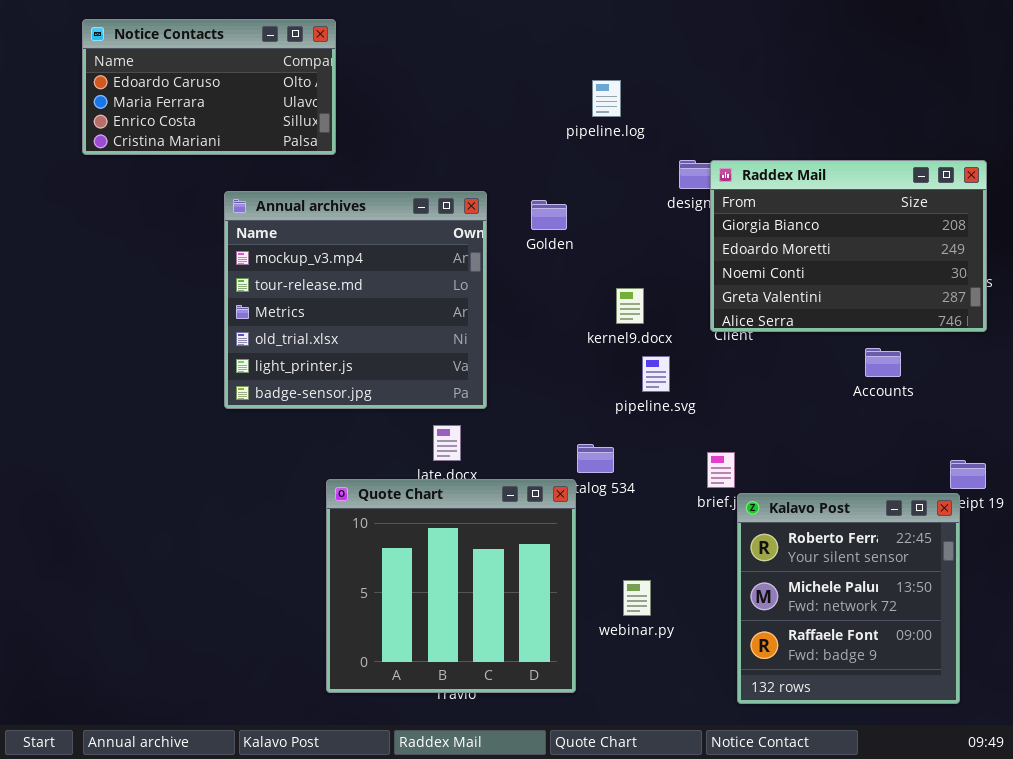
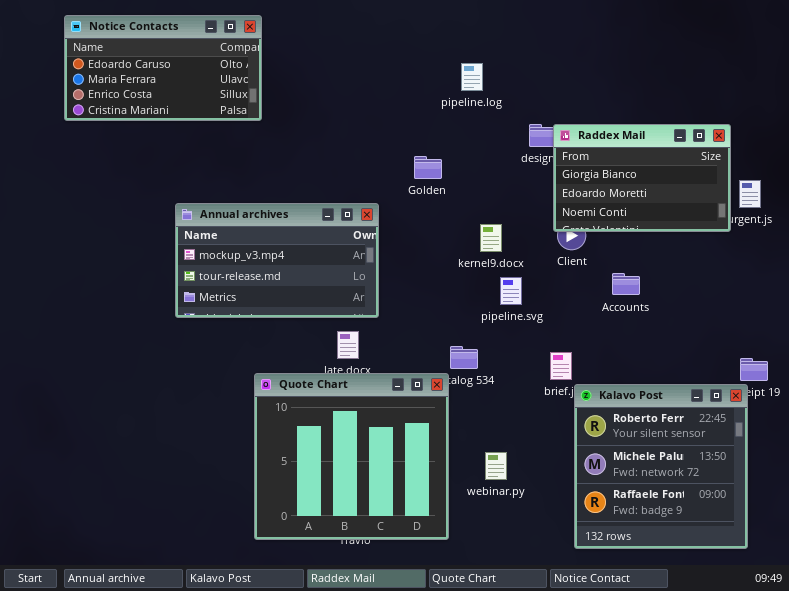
Raddex Mail: [710,160,987,332] -> [553,124,731,232], resized
Annual archives: [224,191,487,409] -> [175,203,379,318], resized
Accounts: [865,348,901,377] -> [612,273,640,295], moved

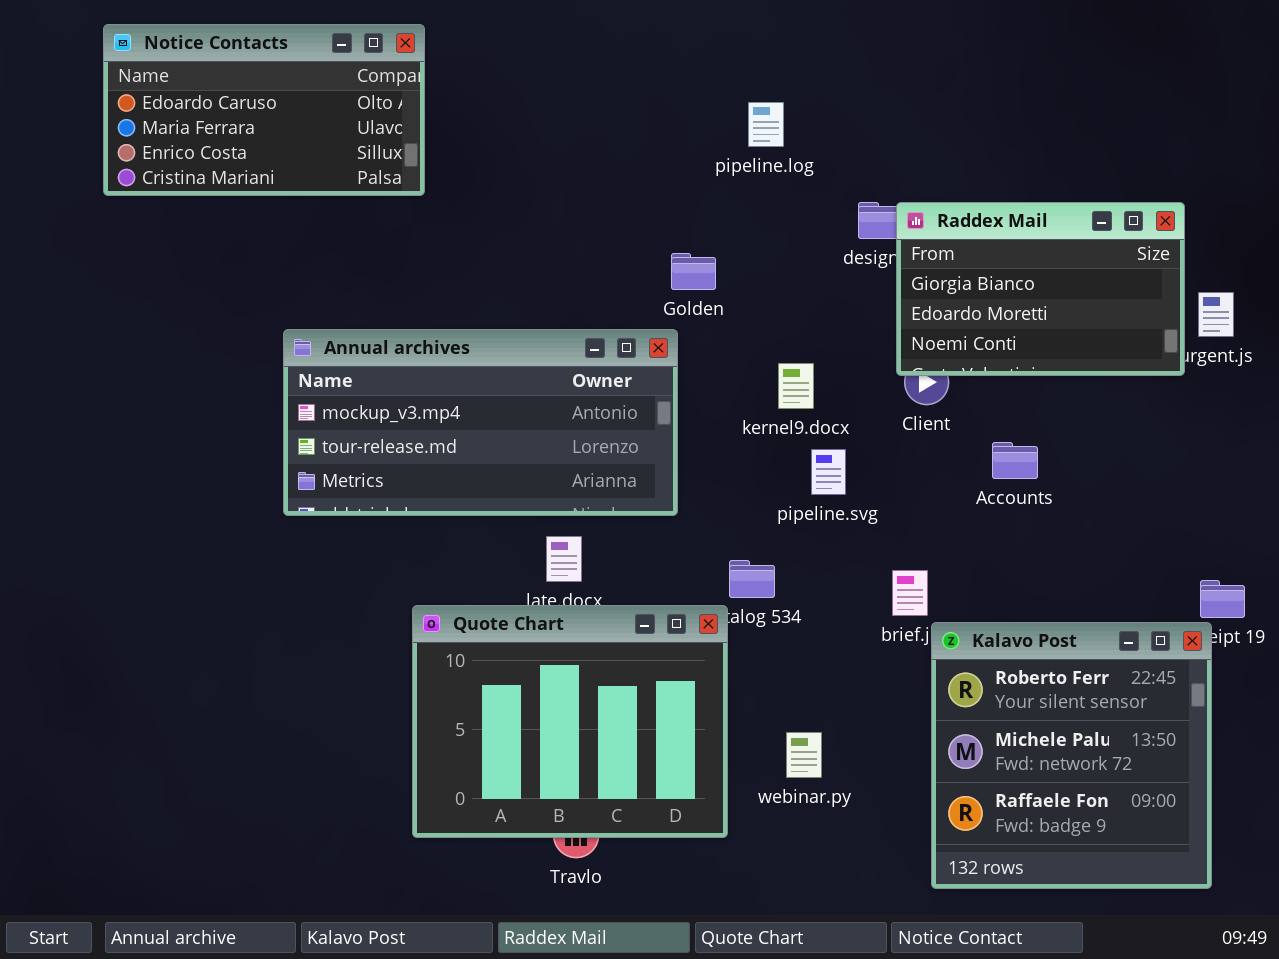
Annual archives: [175,203,379,318] -> [283,329,678,516], resized
Quote Chart: [254,373,449,540] -> [412,605,728,838], resized

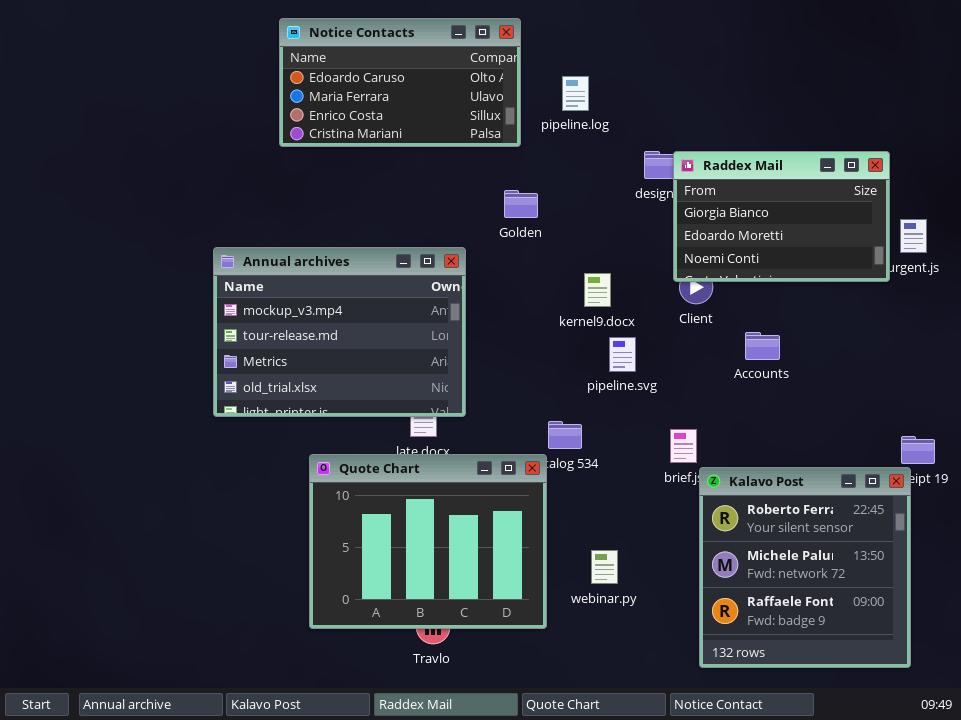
Notice Contacts: [103,24,425,196] -> [279,18,521,147], moved
Annual archives: [283,329,678,516] -> [213,247,466,417], resized

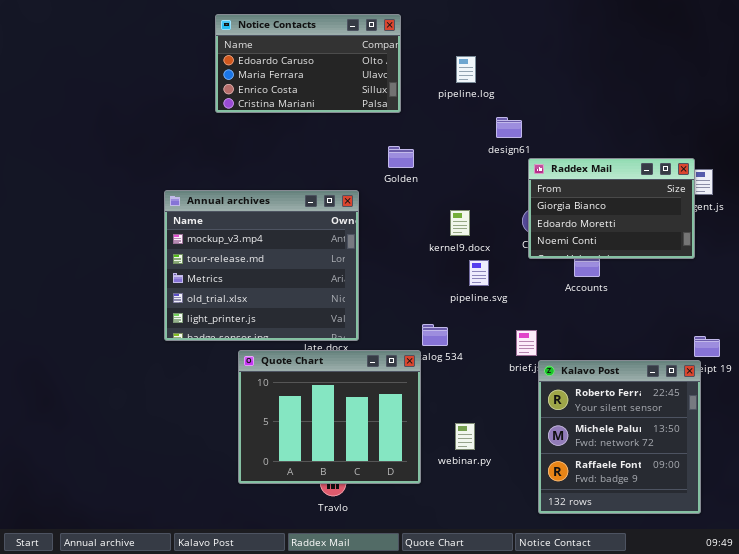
pipeline.log: [562,76,589,111] -> [456,56,476,83], moved
Raddex Mail: [673,151,890,282] -> [528,158,695,259], moved
Annual archives: [213,247,466,417] -> [164,190,359,341], resized

